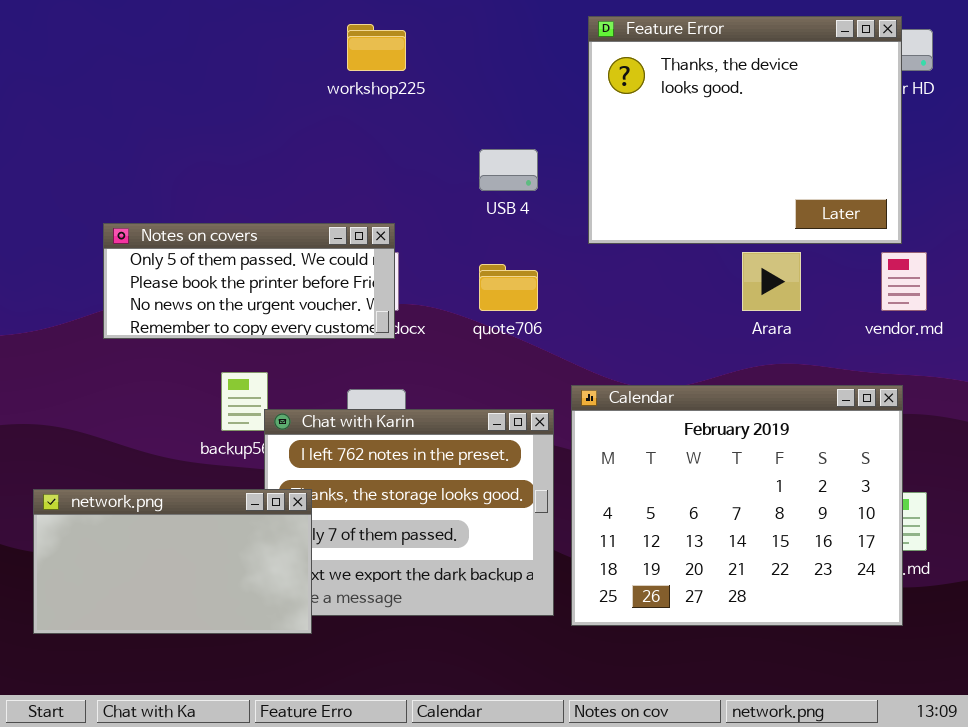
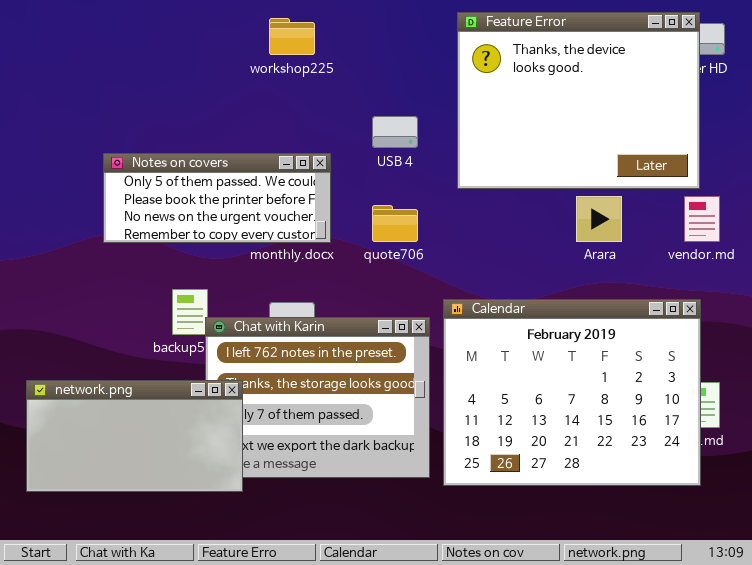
Notes on covers: [103,223,395,339] -> [103,153,331,243], moved

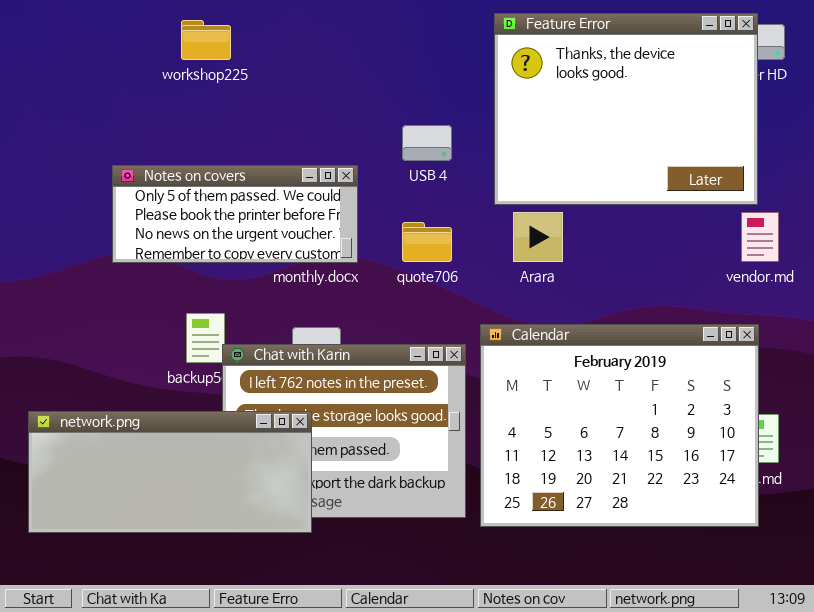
workshop225: [269,18,315,55] -> [181,20,231,60], moved
Arara: [576,196,622,242] -> [513,212,563,262], moved
network.png: [26,380,243,492] -> [28,411,312,533], resized

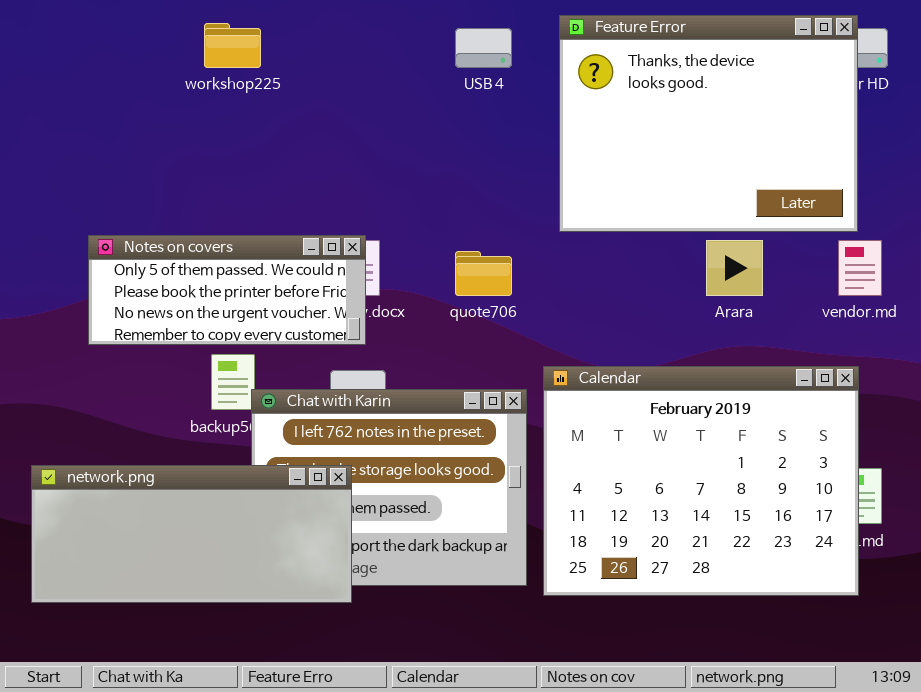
USB 4: [402,125,452,161] -> [455,28,512,68], moved
Notes on covers: [112,165,358,263] -> [88,235,366,345], moved
Arara: [513,212,563,262] -> [706,240,763,296], moved

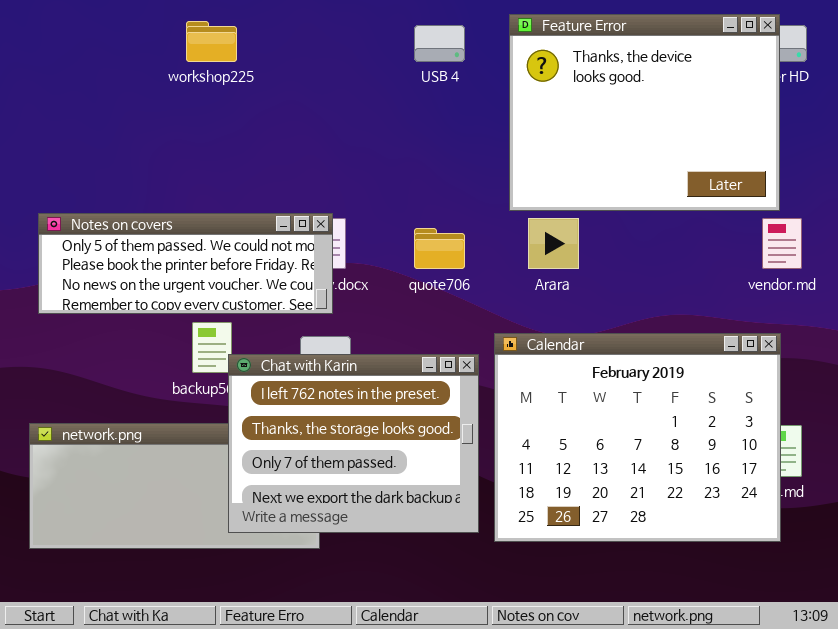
Notes on covers: [88,235,366,345] -> [38,213,333,314], resized
Arara: [706,240,763,296] -> [528,218,579,269], moved
Chat with Karin: [251,389,527,586] -> [228,354,479,533], raised

